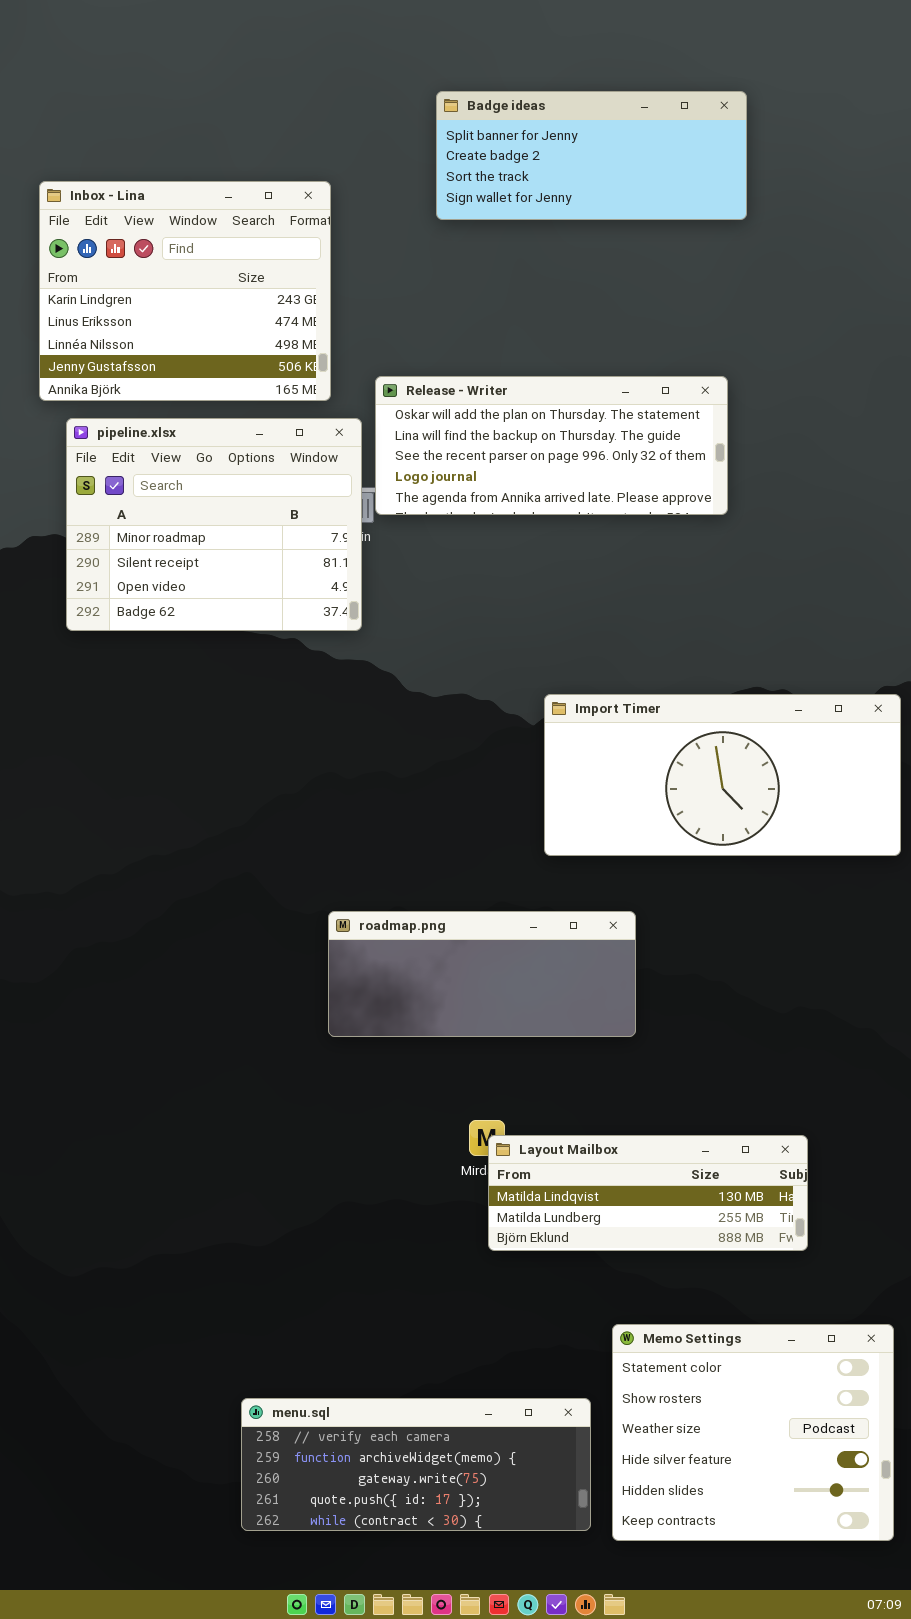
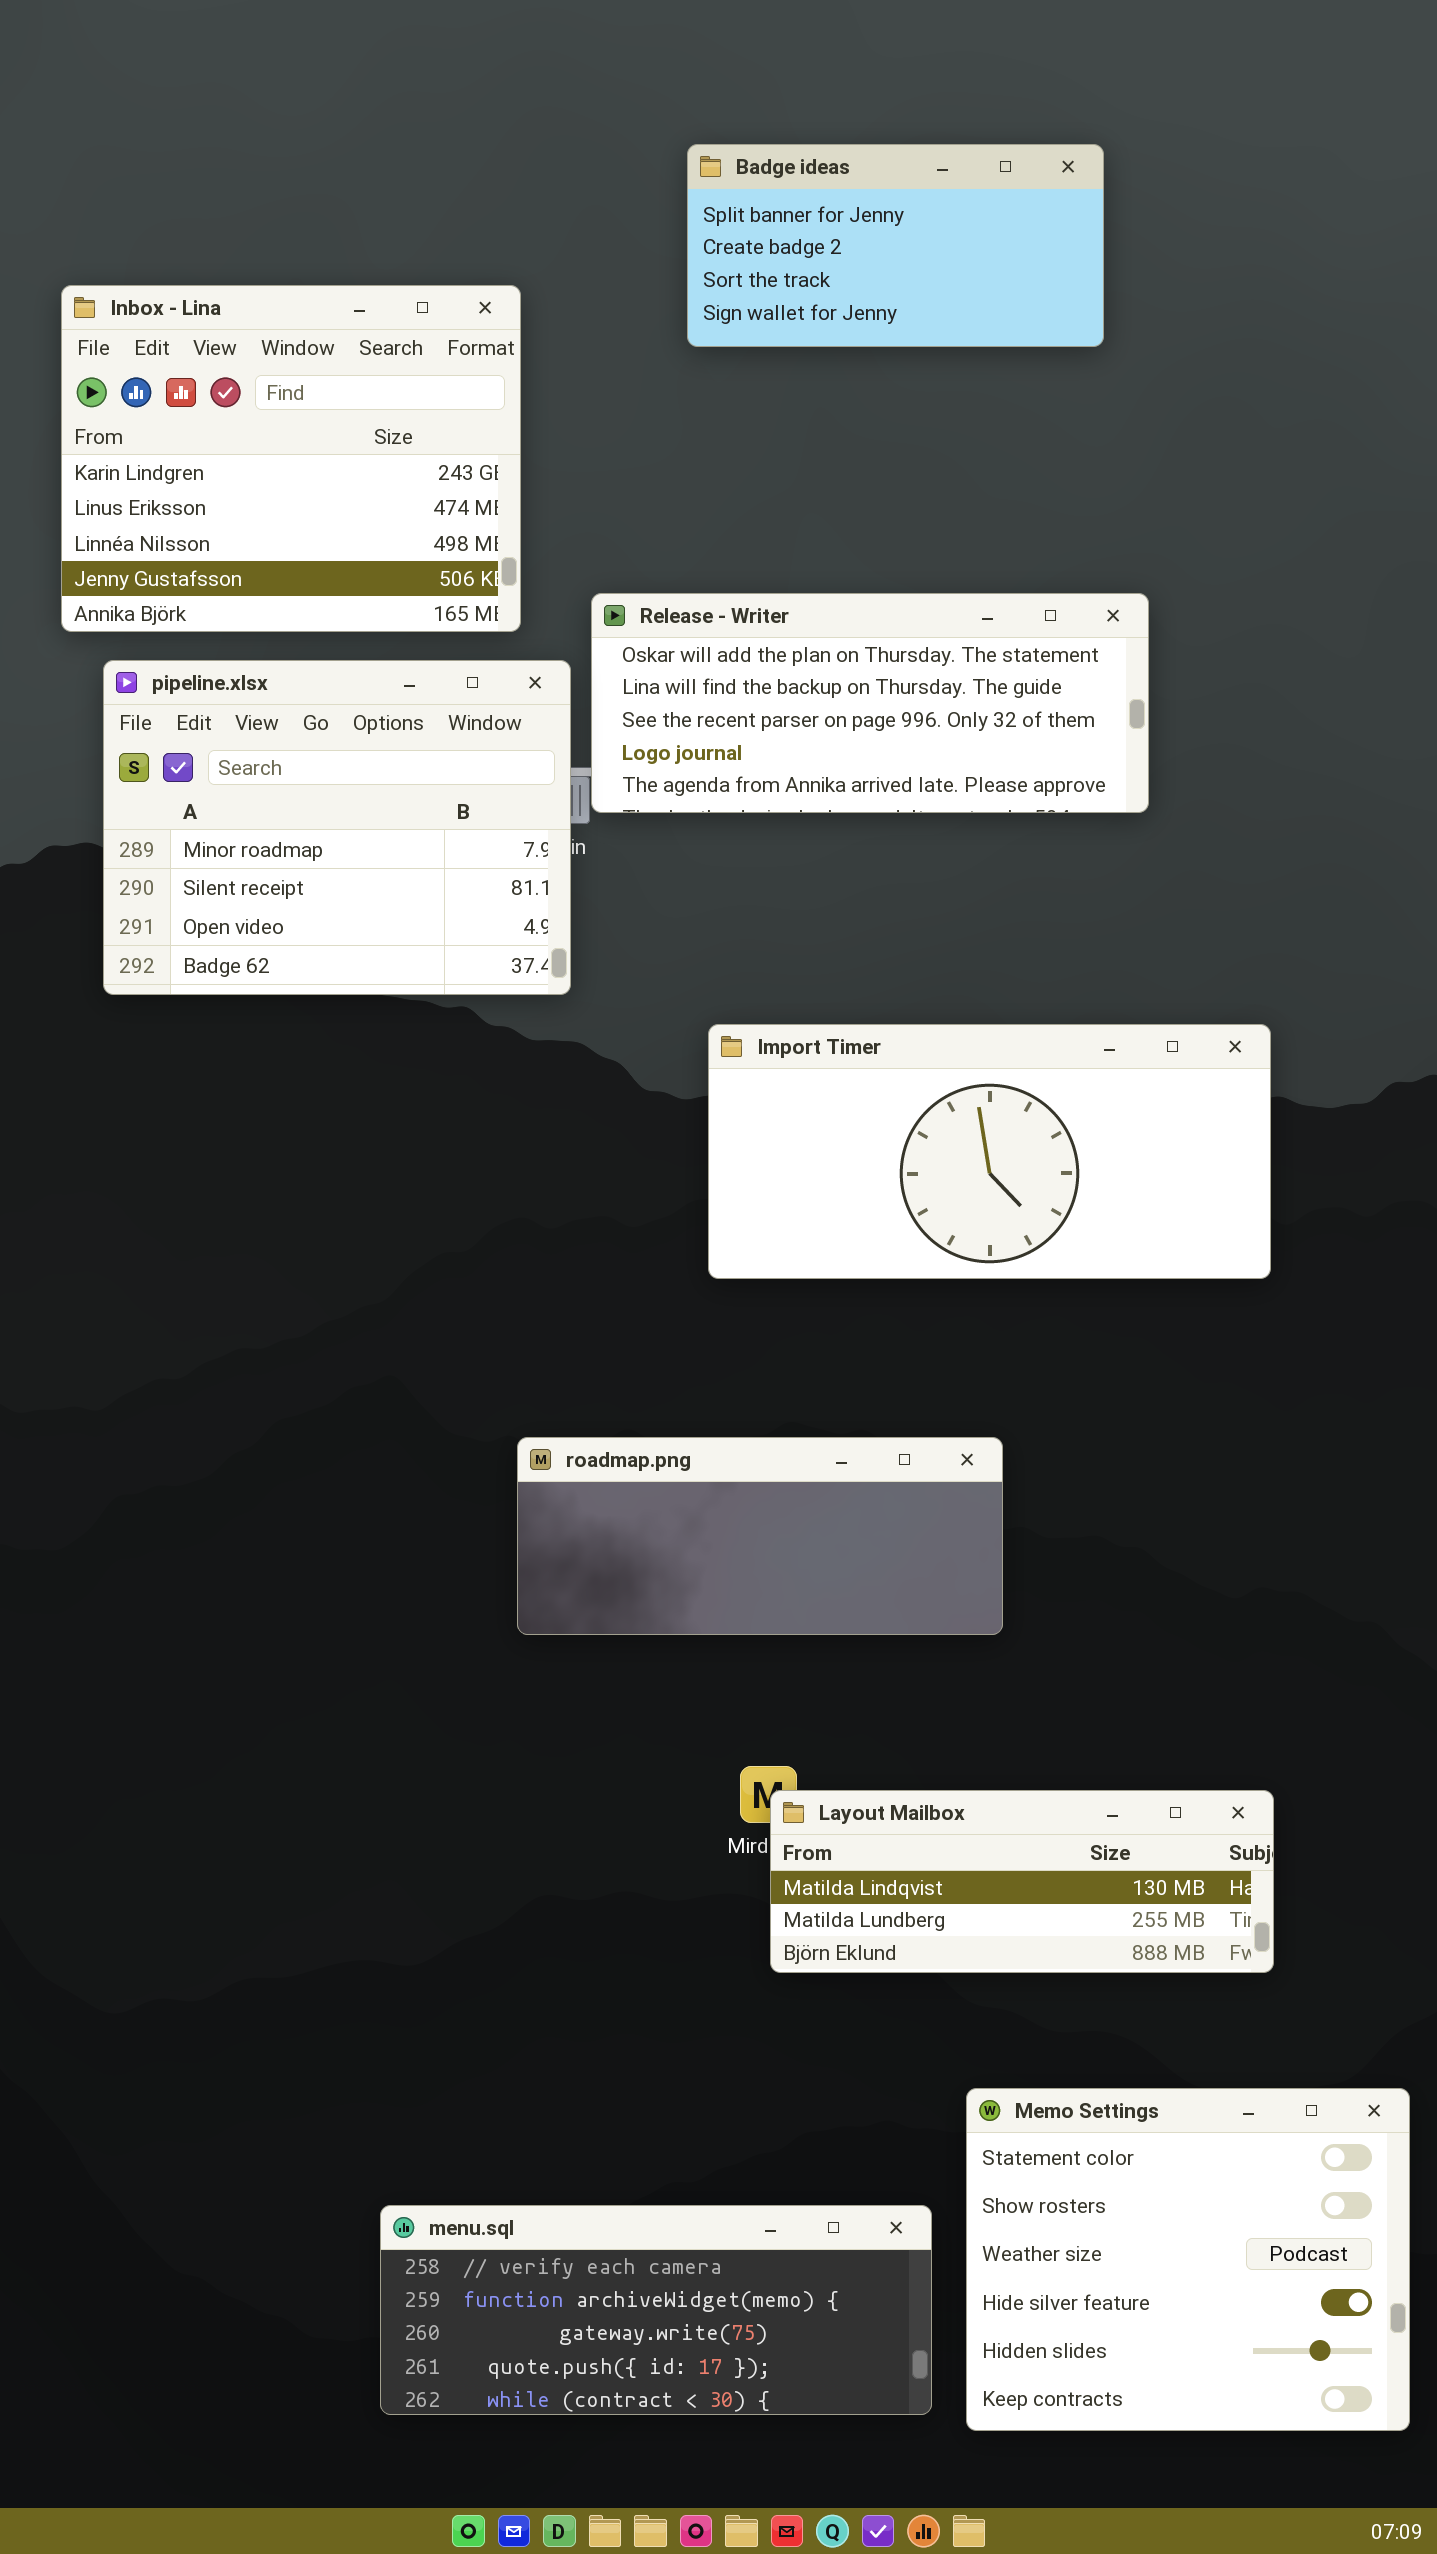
Badge ideas: [436,91,747,220] -> [687,144,1104,347], resized
Import Timer: [544,694,901,856] -> [708,1024,1271,1279], moved

